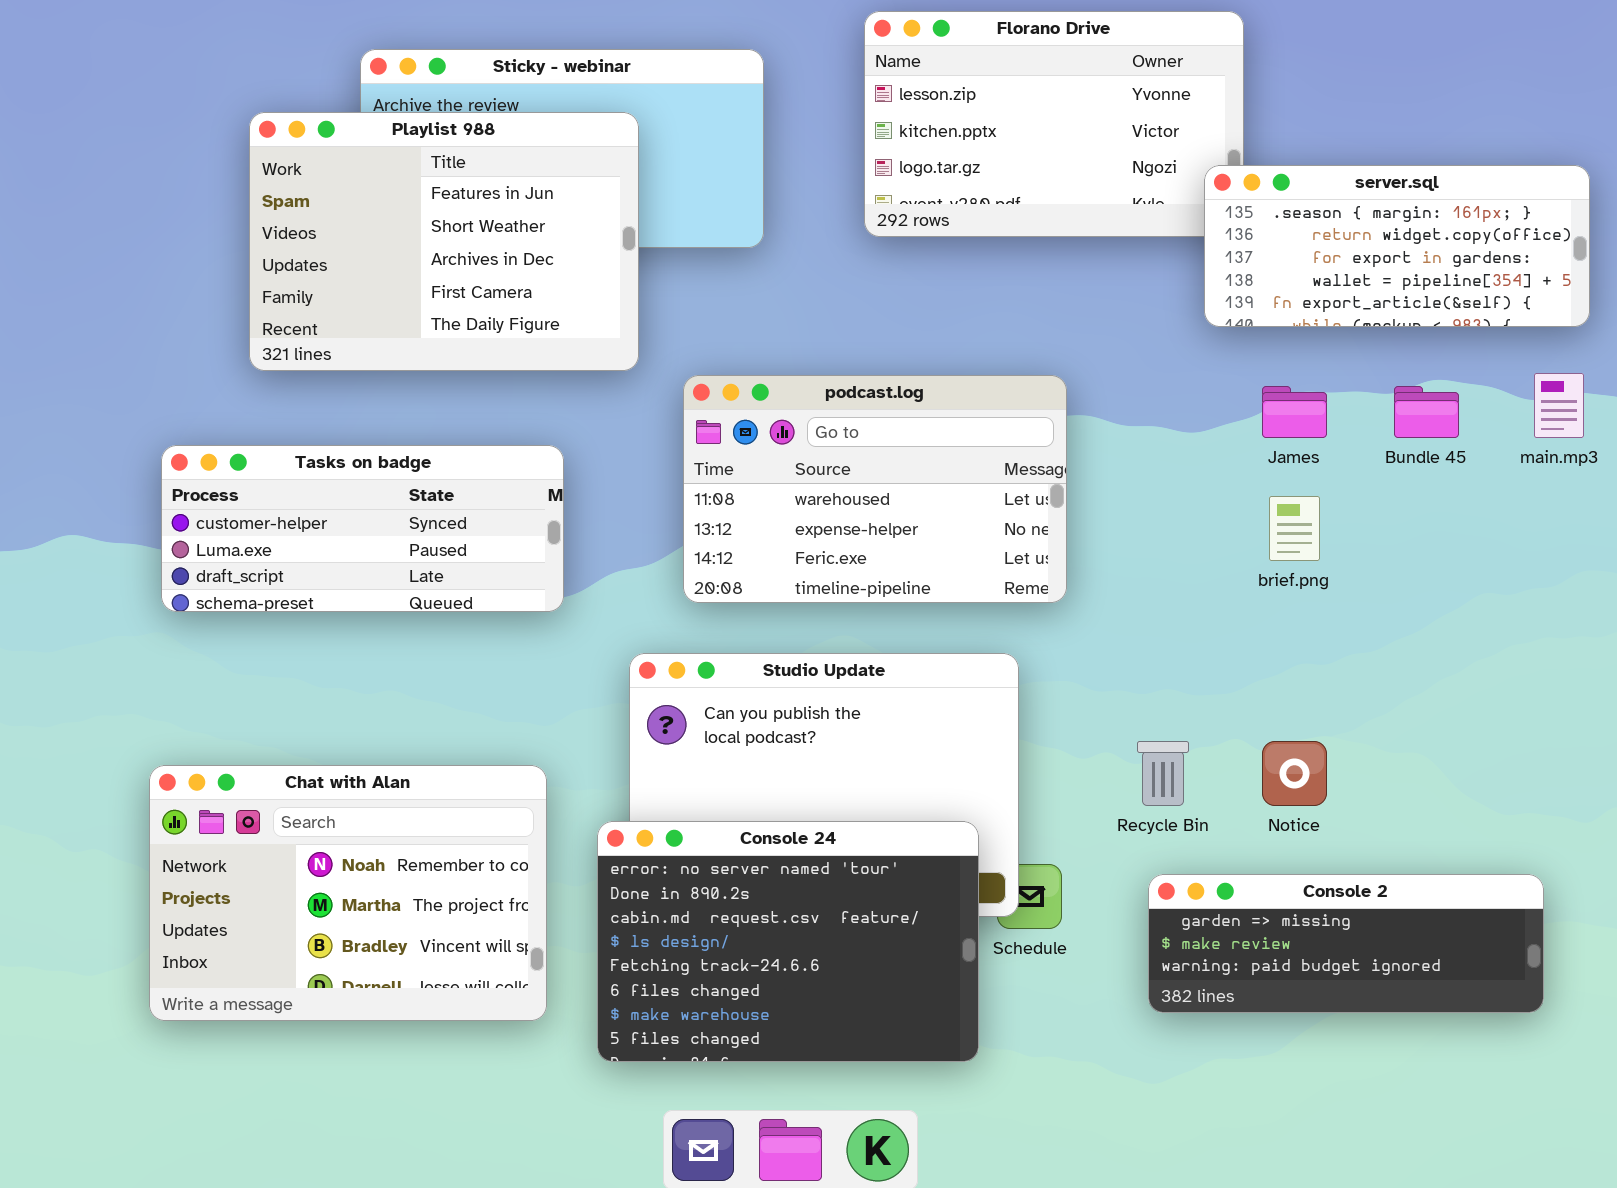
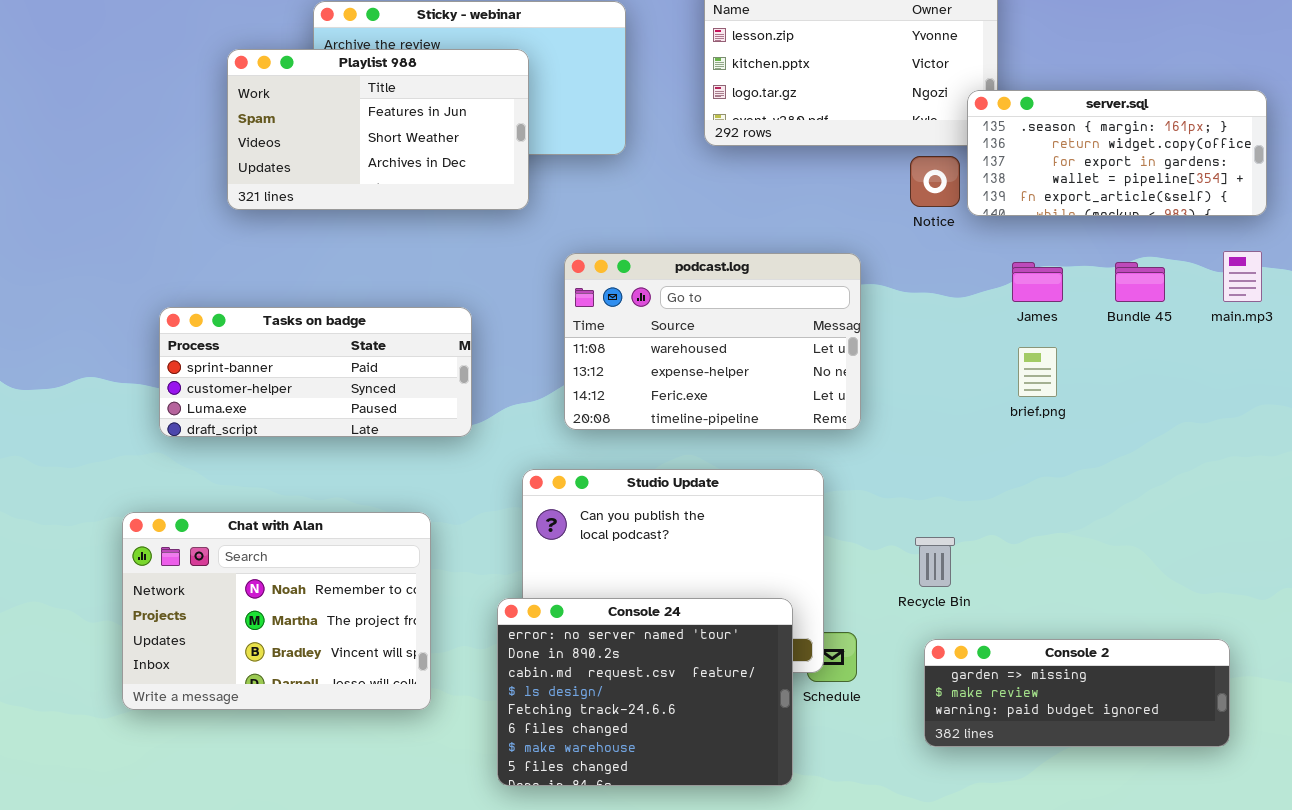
Playlist 988: [249,112,639,371] -> [227,49,529,210], resized
Tasks on badge: [161,445,564,612] -> [159,307,472,437], scrolled up 1 row
Notice: [1262,741,1327,806] -> [910,156,960,207], moved
Chat with Alan: [149,765,547,1021] -> [122,512,431,710], moved

